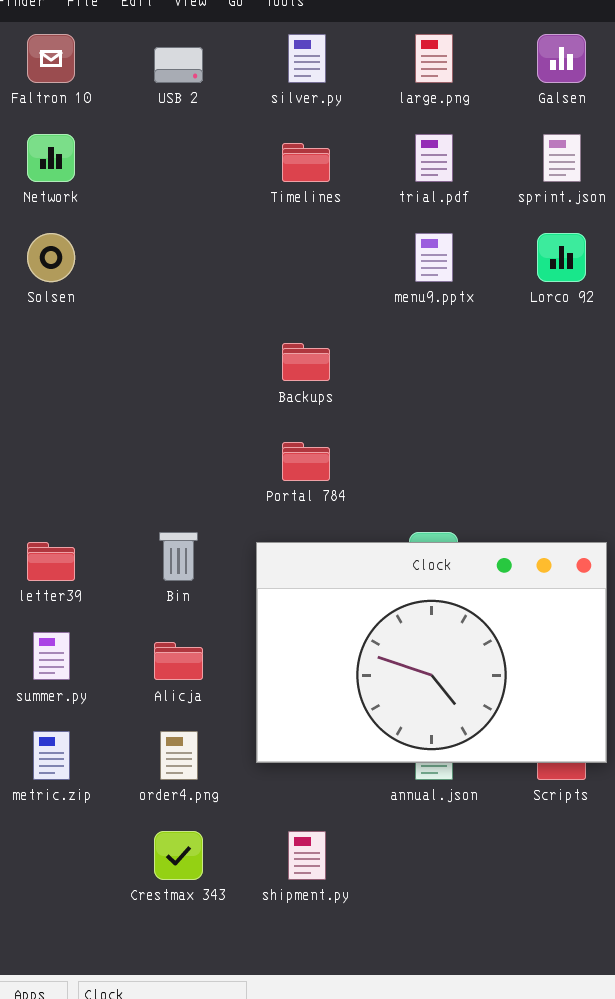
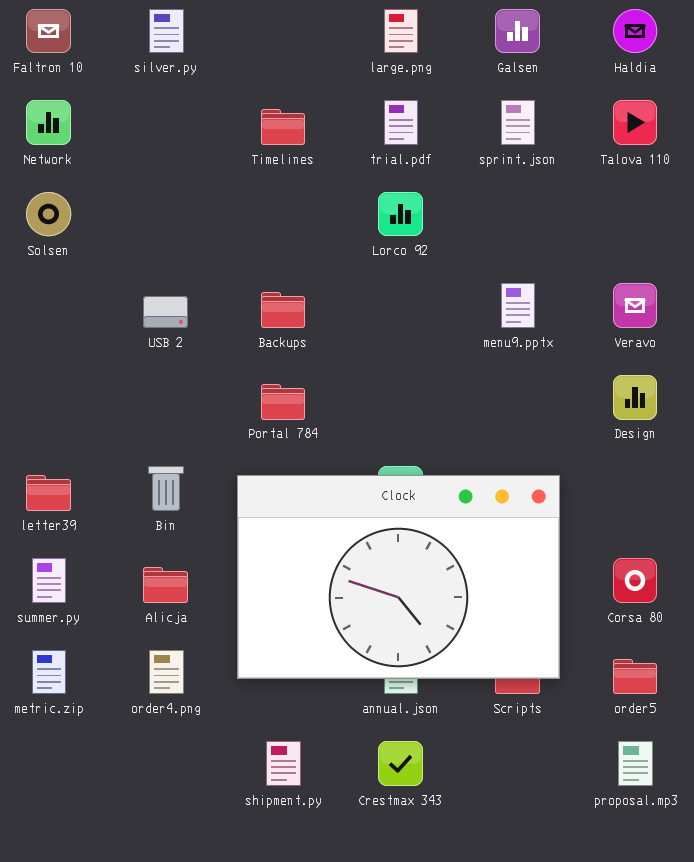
silver.py: [288,34,326,83] -> [149,9,184,53], moved
USB 2: [154,47,203,83] -> [143,296,188,328], moved
menu9.pptx: [415,233,453,282] -> [501,283,535,328], moved
Lorco 92: [537,233,586,282] -> [378,192,423,236], moved
Crestmax 343: [154,831,203,880] -> [378,741,423,786], moved

